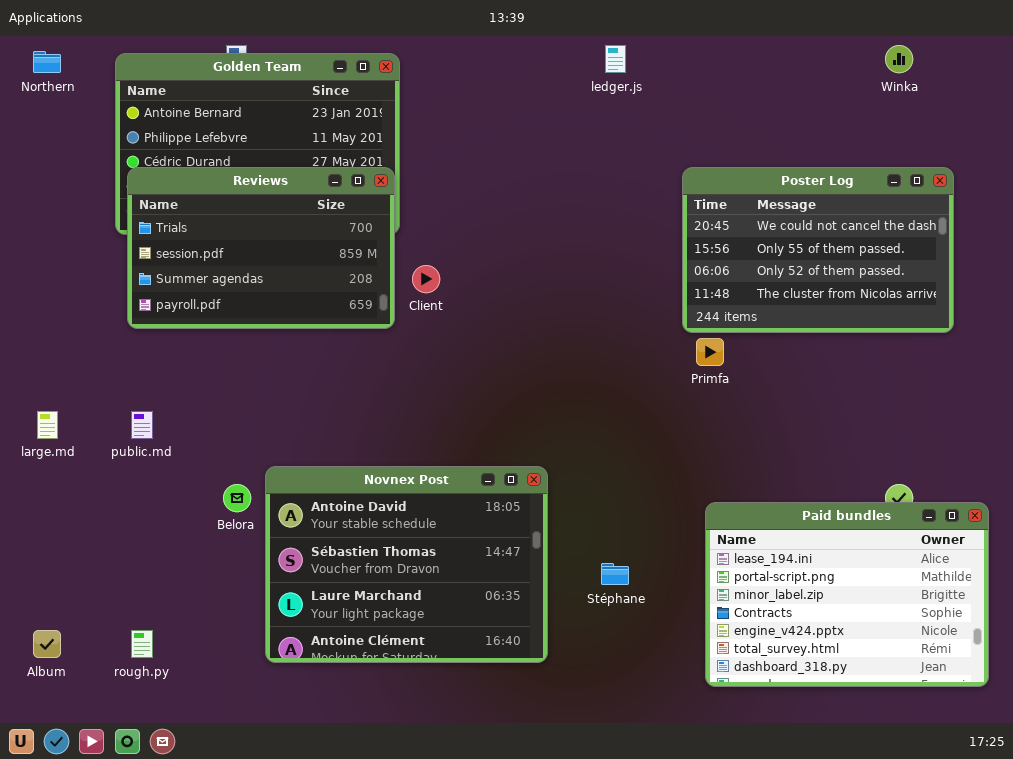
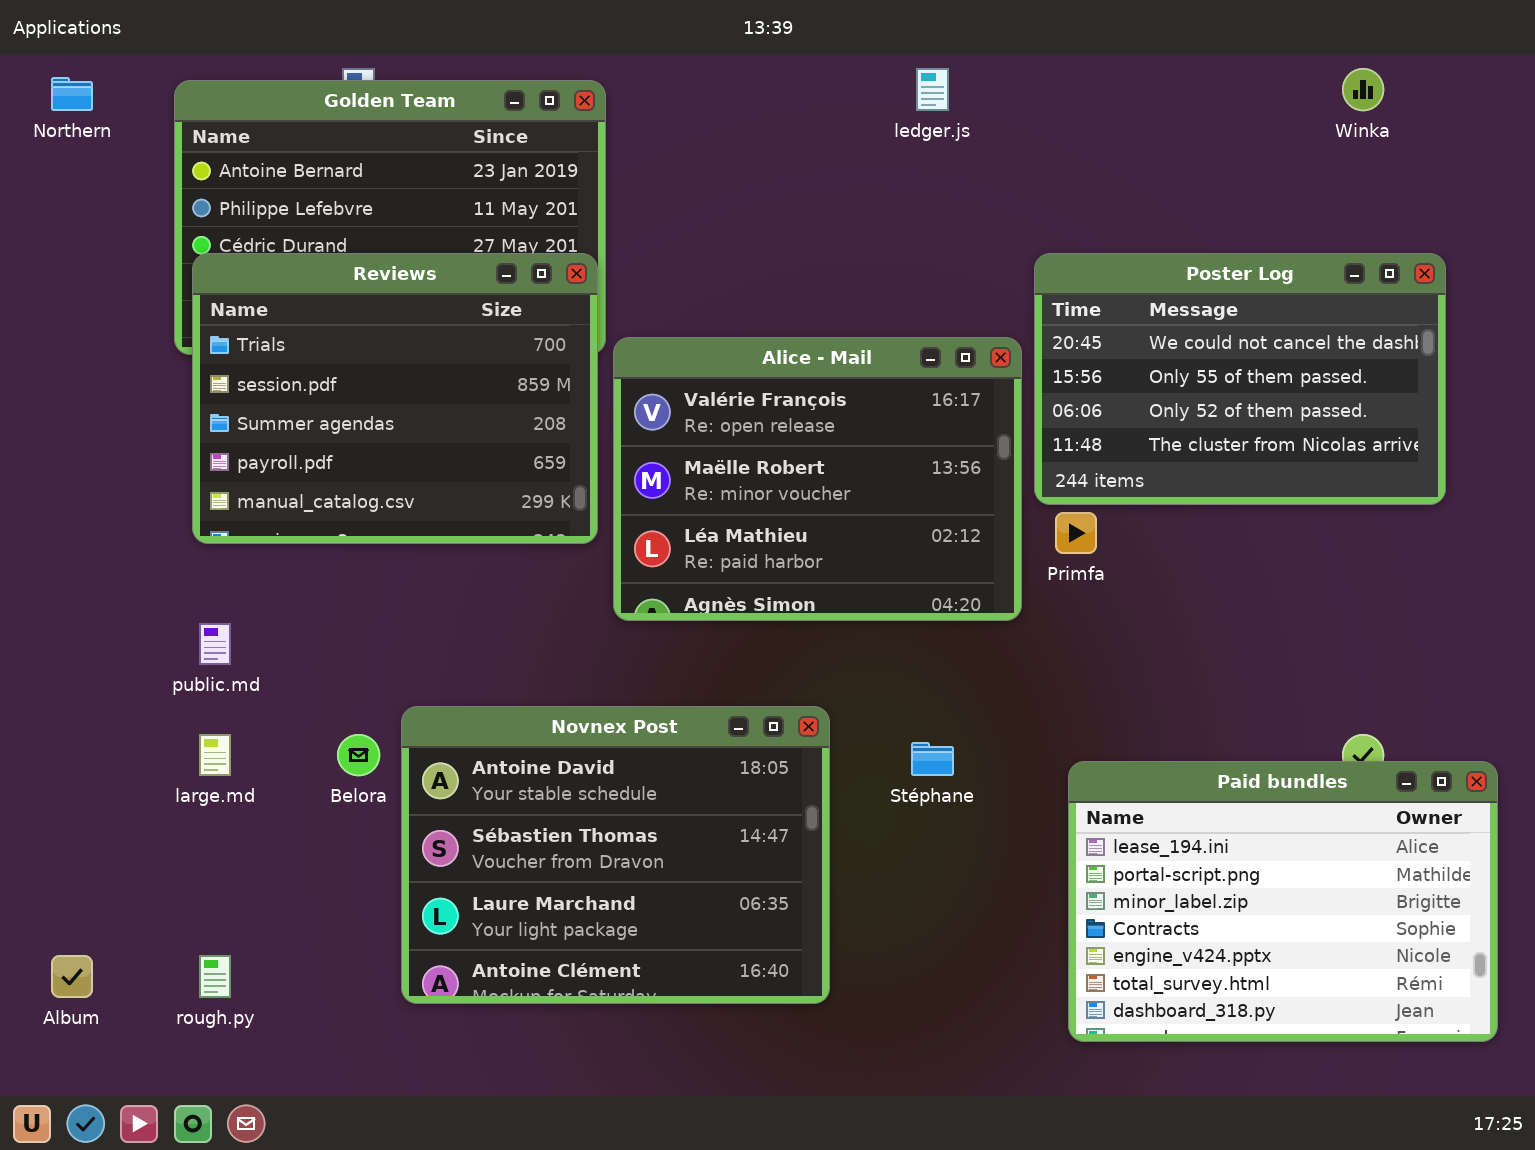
Reviews: [127,167,395,329] -> [192,253,598,544], resized
Alice - Mail: none -> [613,337,1022,621], opened
large.md: [37,411,58,439] -> [199,734,231,776], moved
Stéphane: [601,563,629,585] -> [911,742,954,776], moved

